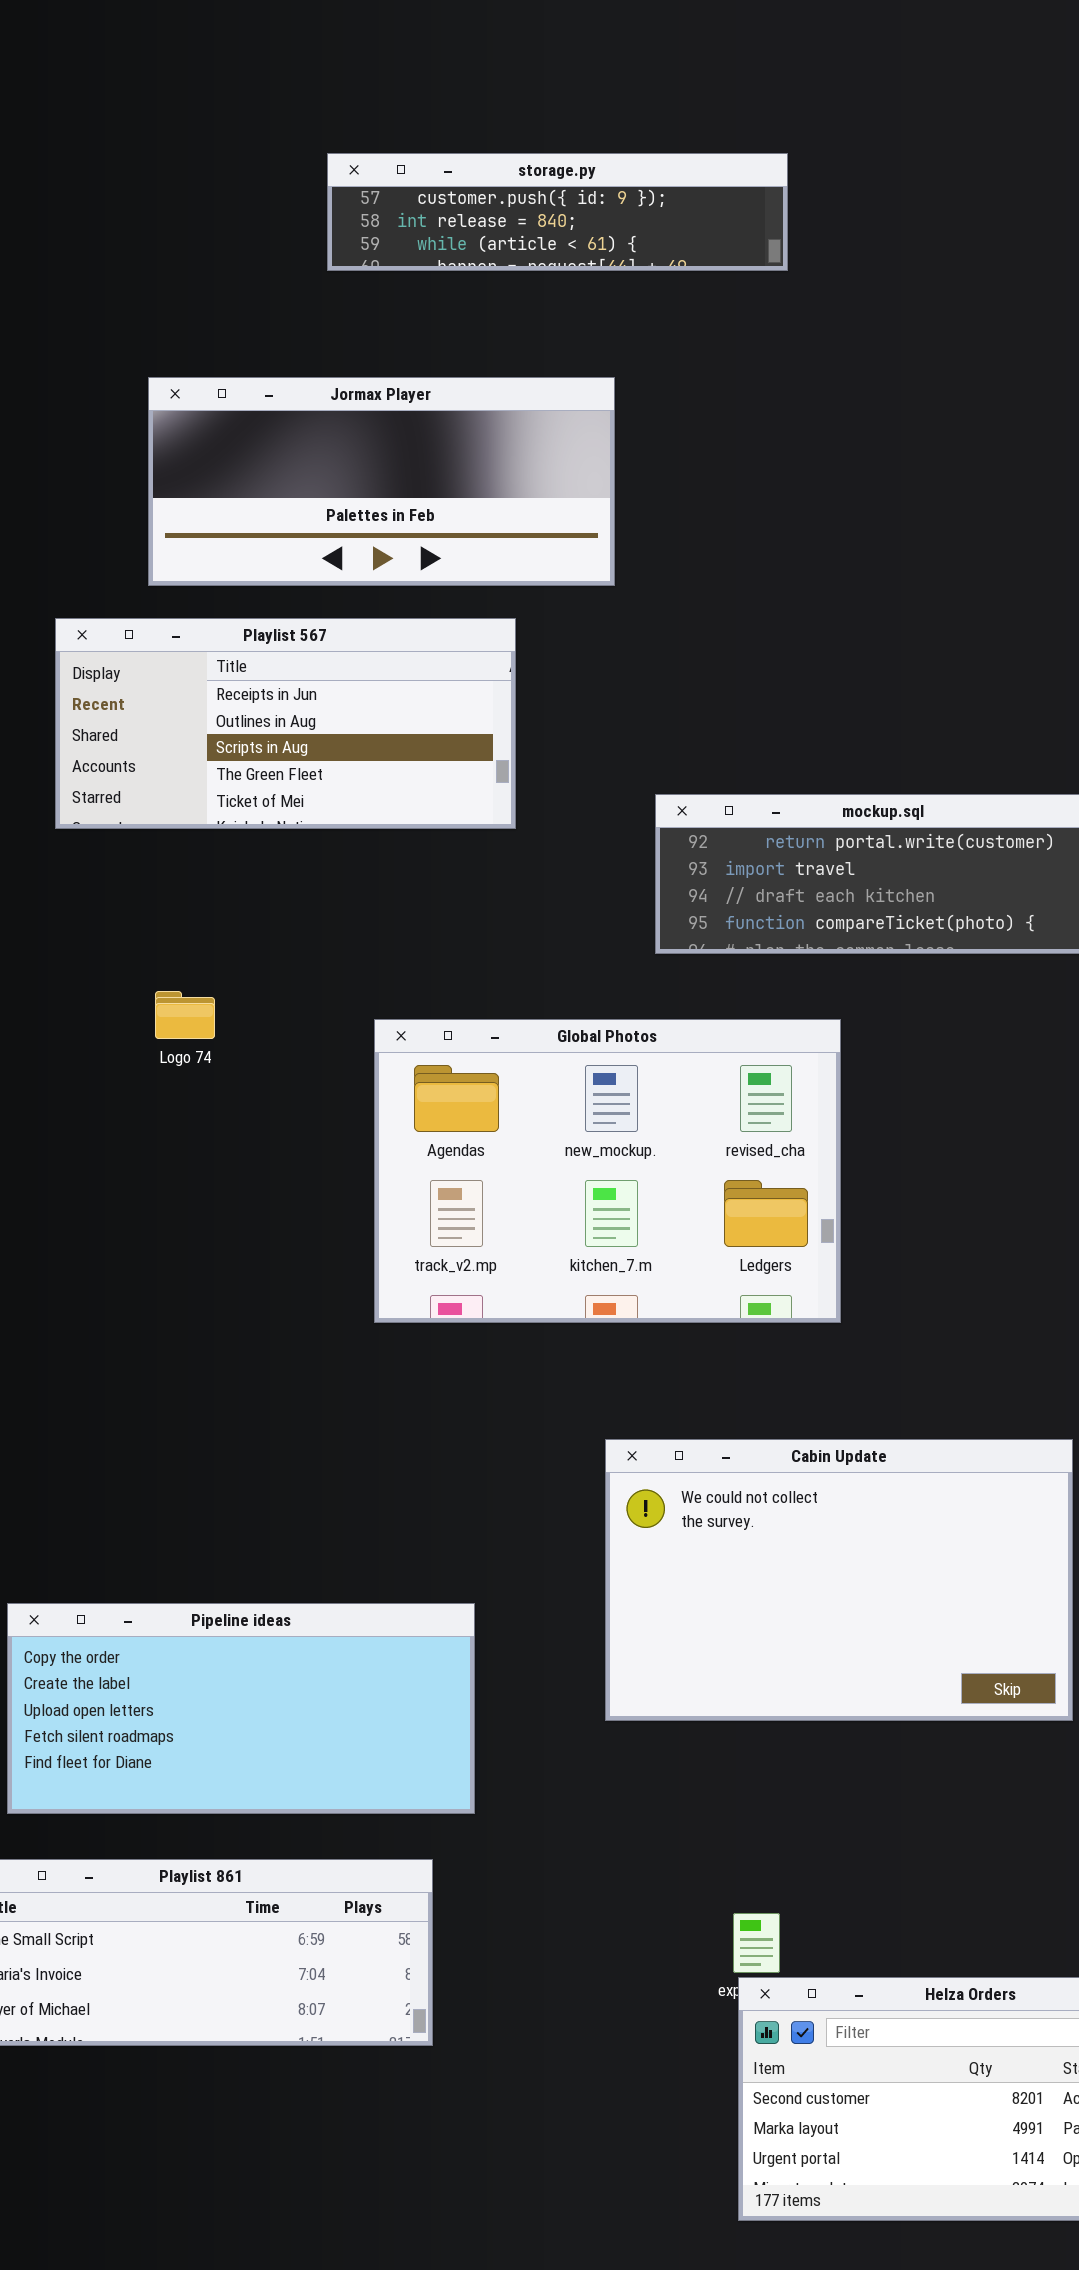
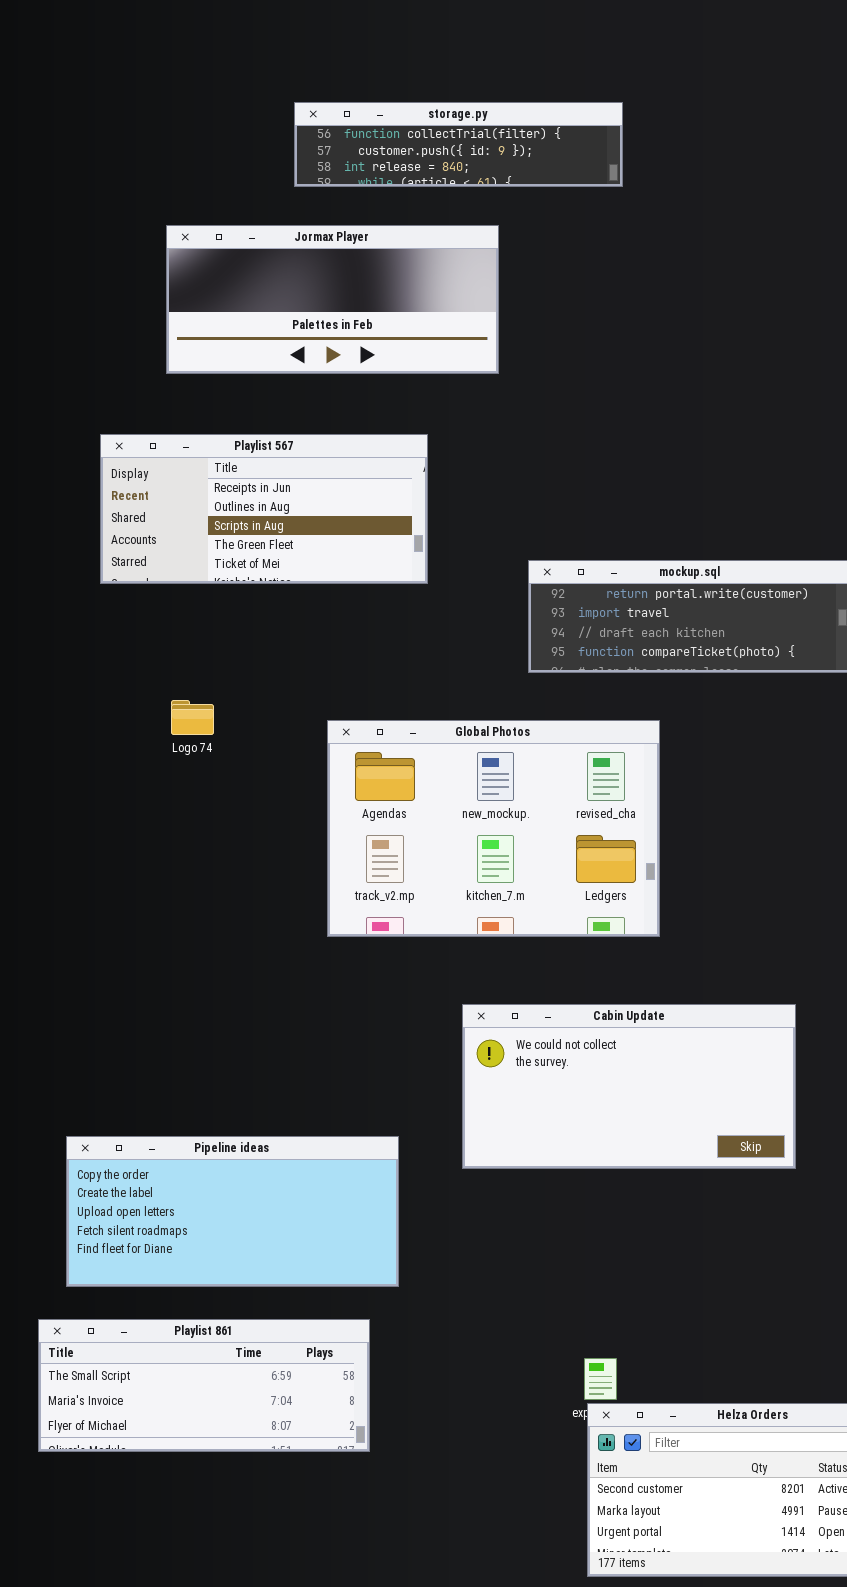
storage.py: [327,153,788,271] -> [294,102,623,187], scrolled up 1 row
Jormax Player: [148,377,615,586] -> [166,225,499,374], moved
Cabin Update: [605,1439,1073,1721] -> [462,1004,796,1169], moved, resized

